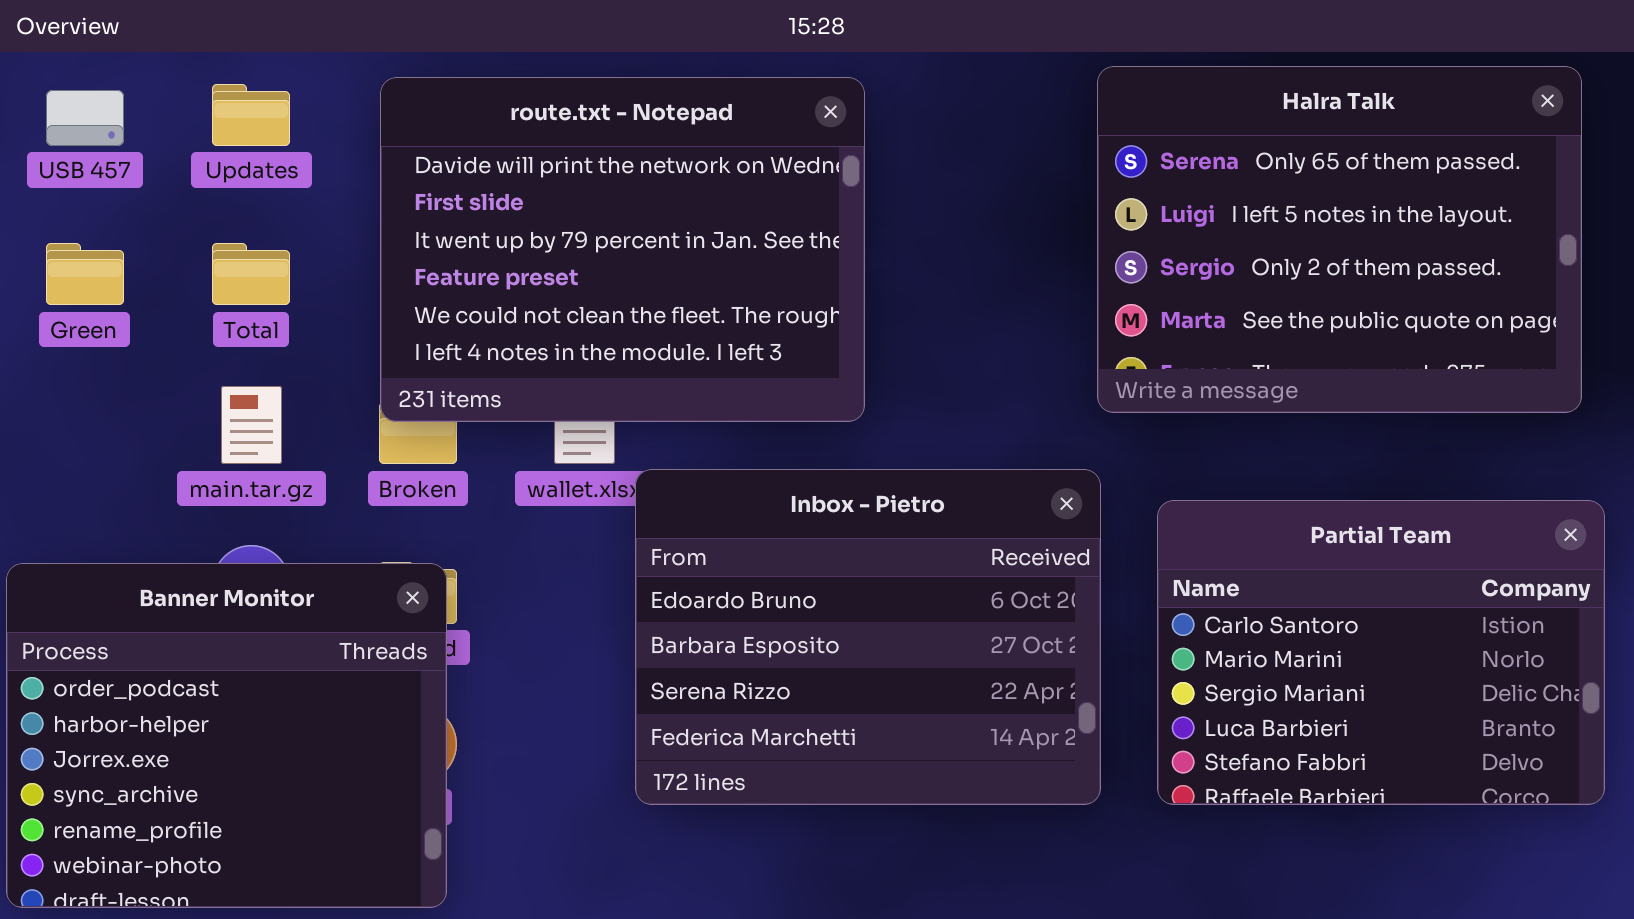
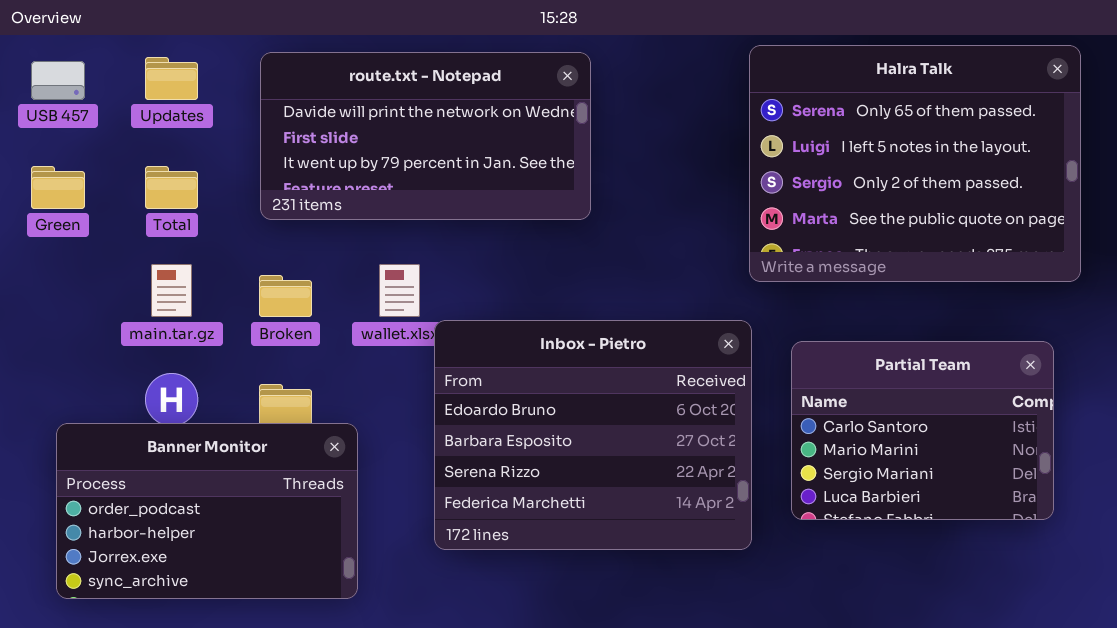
route.txt - Notepad: [380,77,865,422] -> [260,52,591,220], resized
Partial Team: [1157,500,1605,805] -> [791,341,1054,520], resized
Banner Monitor: [6,563,447,908] -> [56,423,358,599], moved, resized

